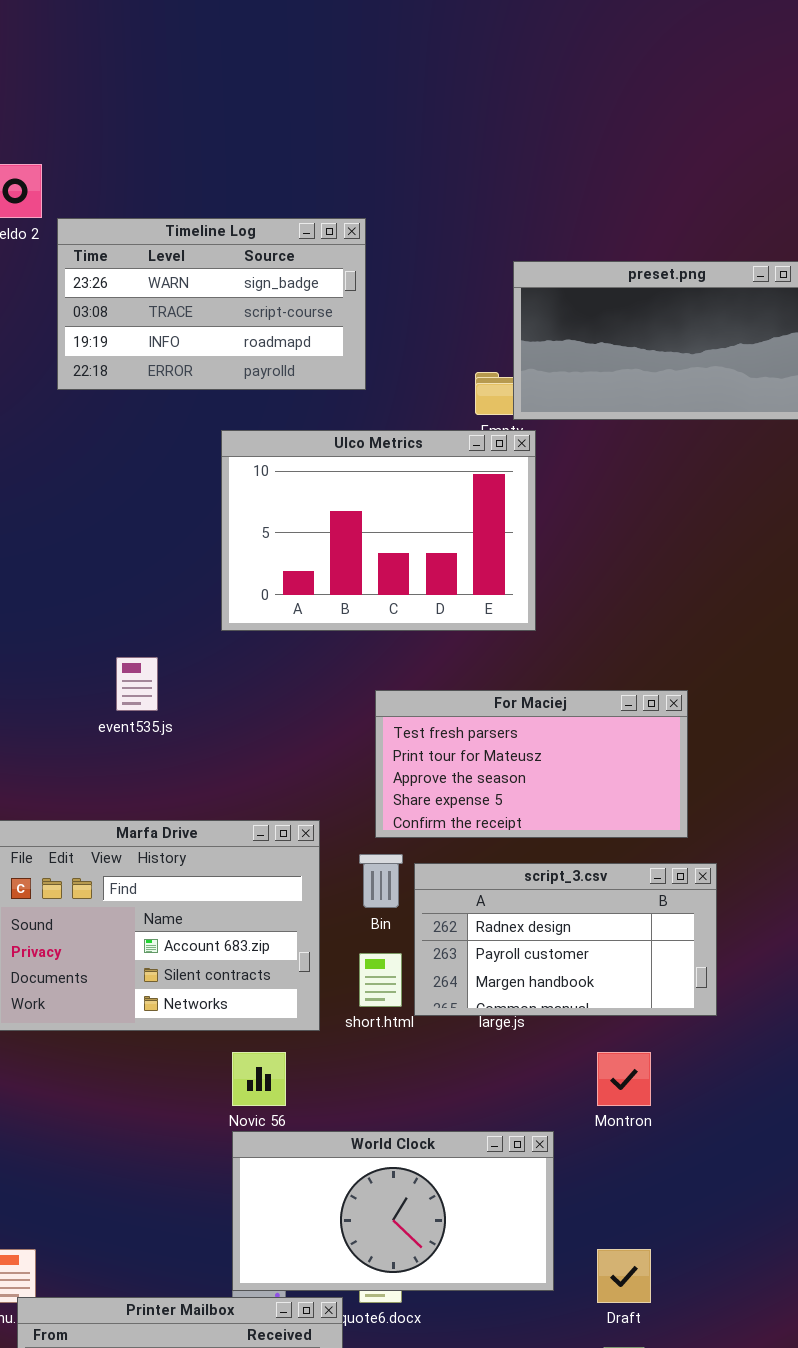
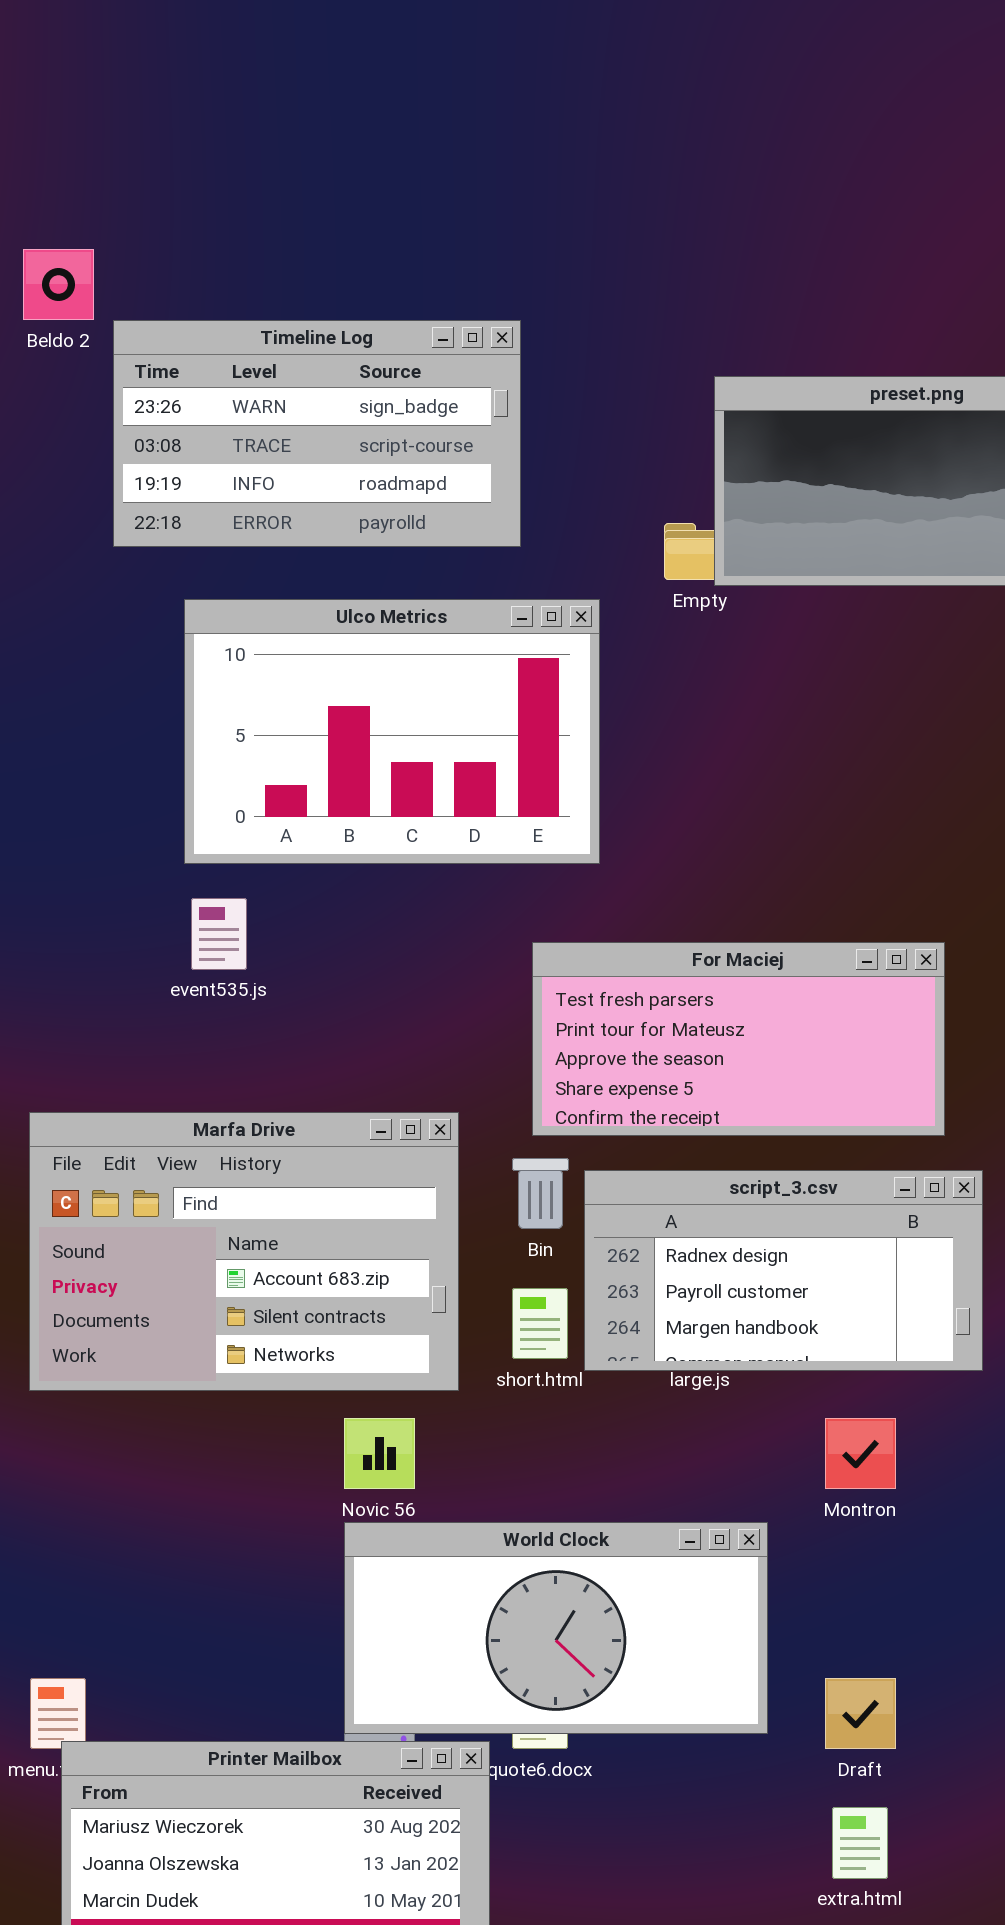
Ulco Metrics: [221,430,536,631] -> [184,599,600,864], moved

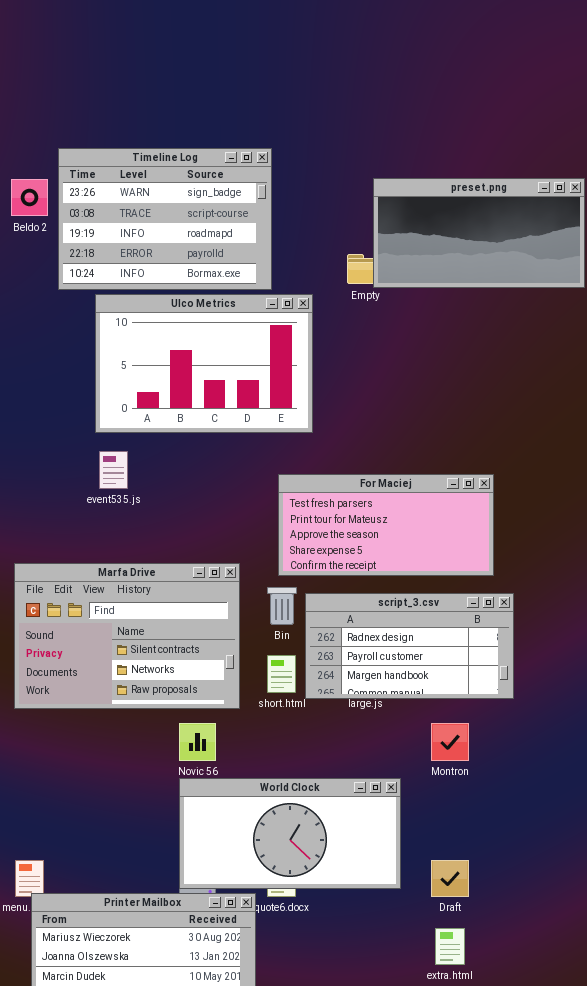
Beldo 2: [23,249,94,320] -> [11,179,48,216], moved
Timeline Log: [113,320,521,547] -> [58,148,272,290], resized
Marfa Drive: [29,1112,459,1391] -> [14,563,240,709], scrolled down 1 row

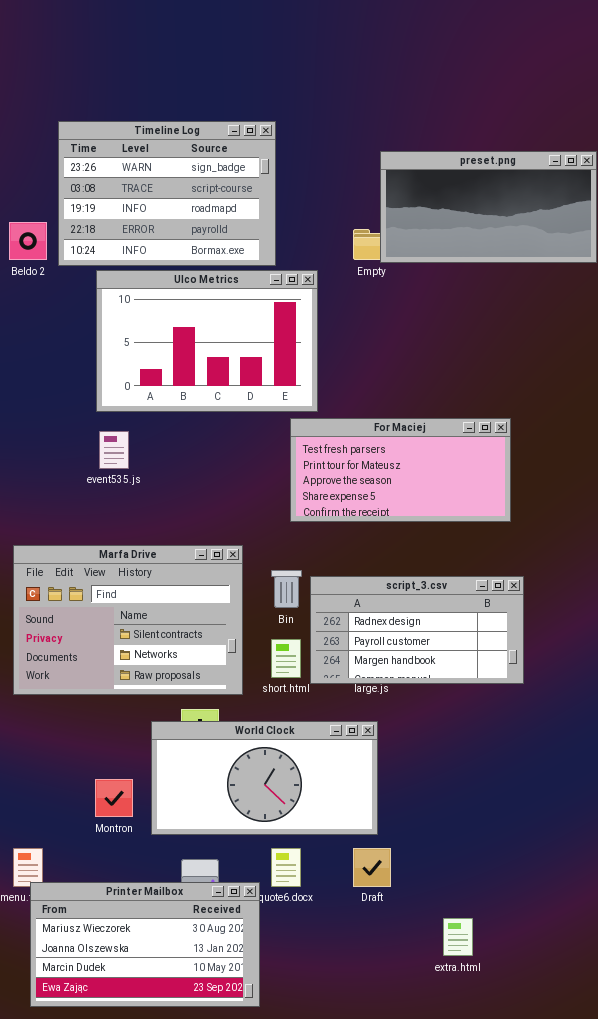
Beldo 2: [11,179,48,216] -> [9,222,47,260], moved
For Maciej: [278,474,494,576] -> [290,418,511,522], moved
Montron: [431,723,469,761] -> [95,779,133,817], moved
World Clock: [179,778,401,889] -> [151,721,378,835], moved
Draft: [431,860,469,897] -> [353,848,391,887], moved

